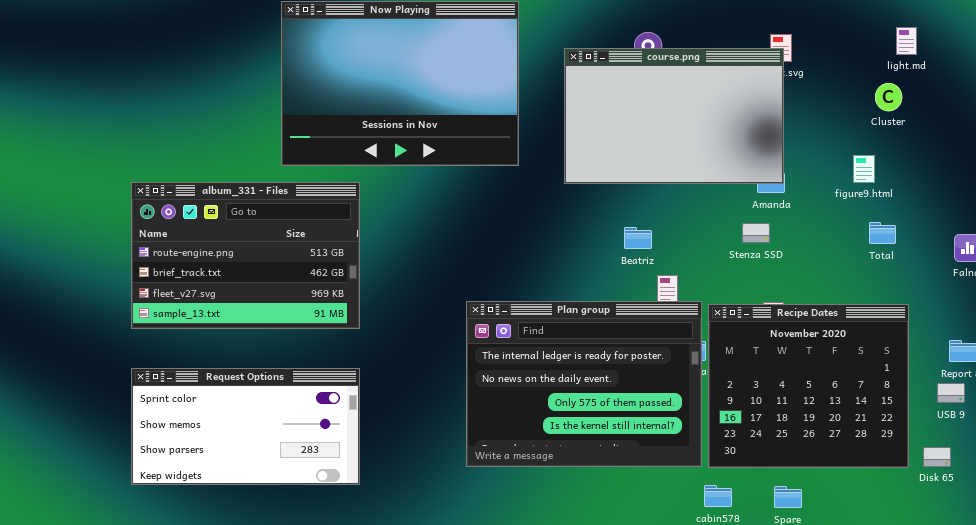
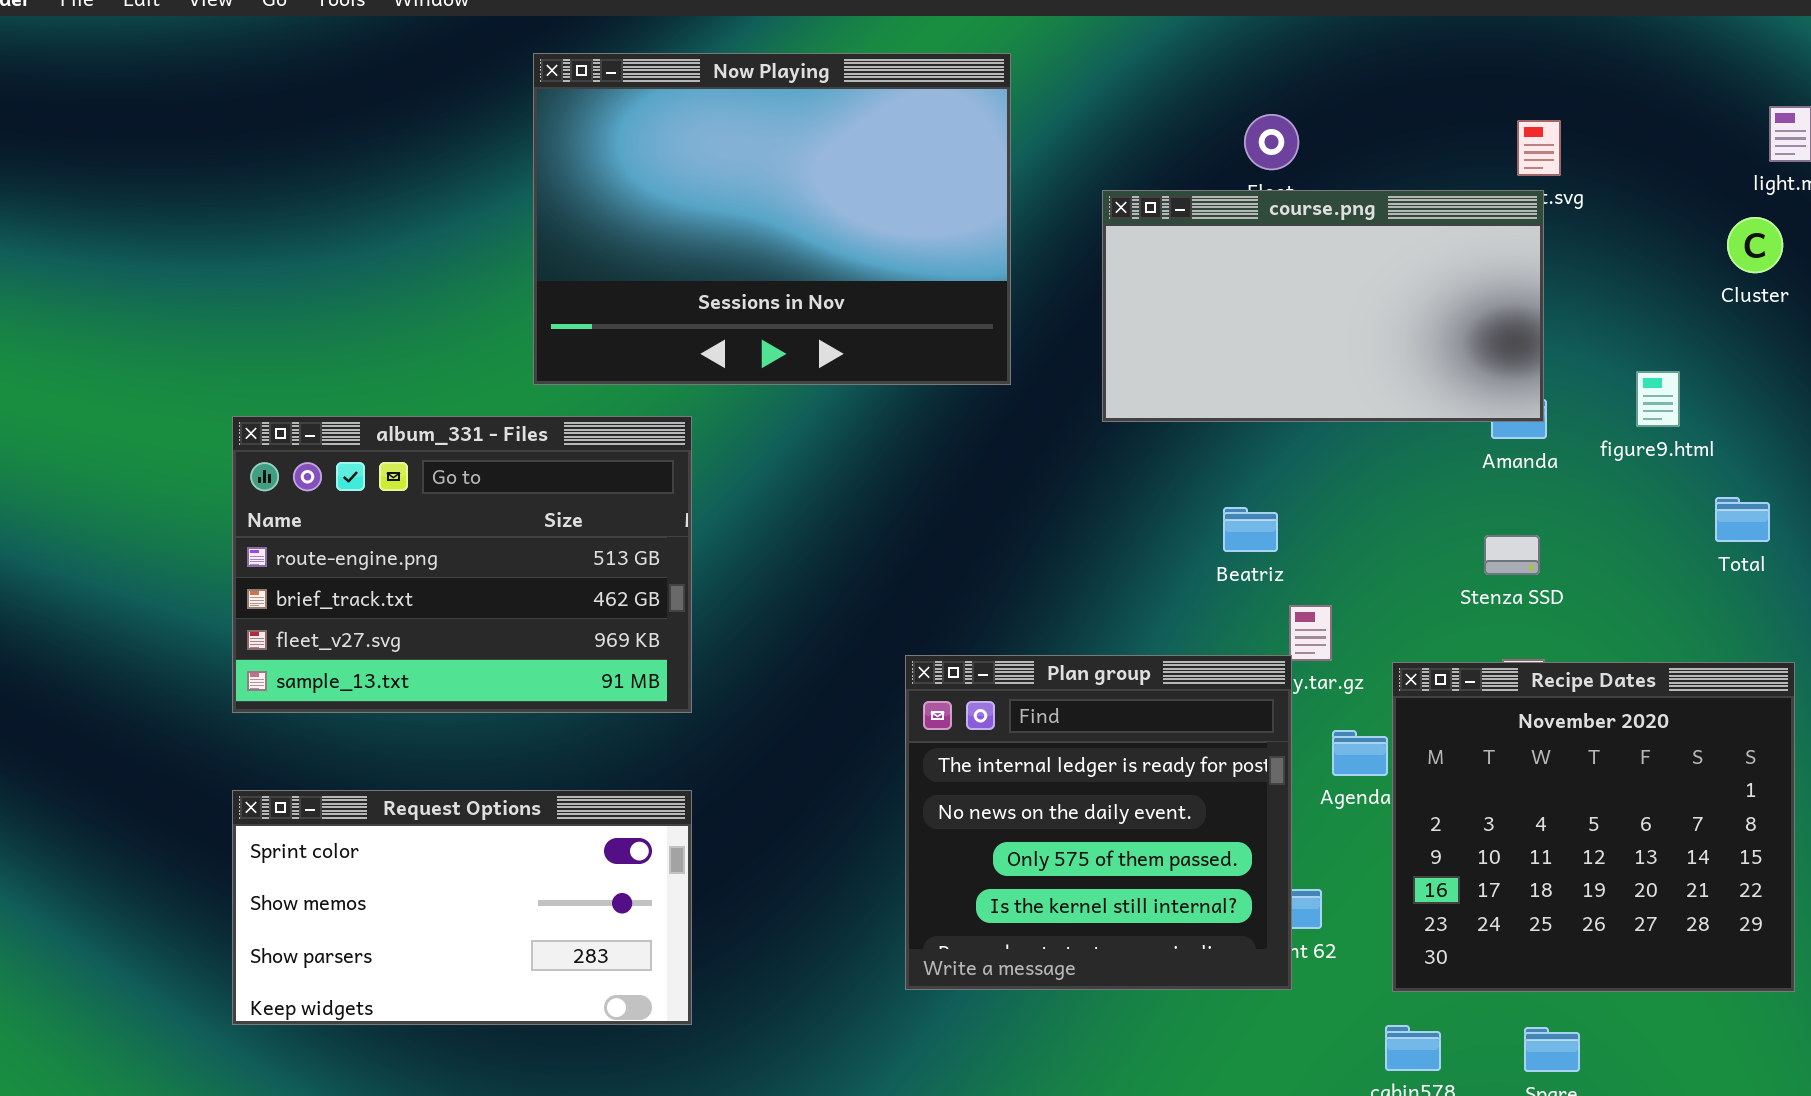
course.png: [564,48,784,184] -> [1102,190,1544,422], resized
figure9.html: [853,155,875,183] -> [1636,371,1680,427], moved
Stenza SSD: [742,223,770,243] -> [1484,535,1540,575], moved
Plan group: [466,301,702,467] -> [905,655,1292,990], resized

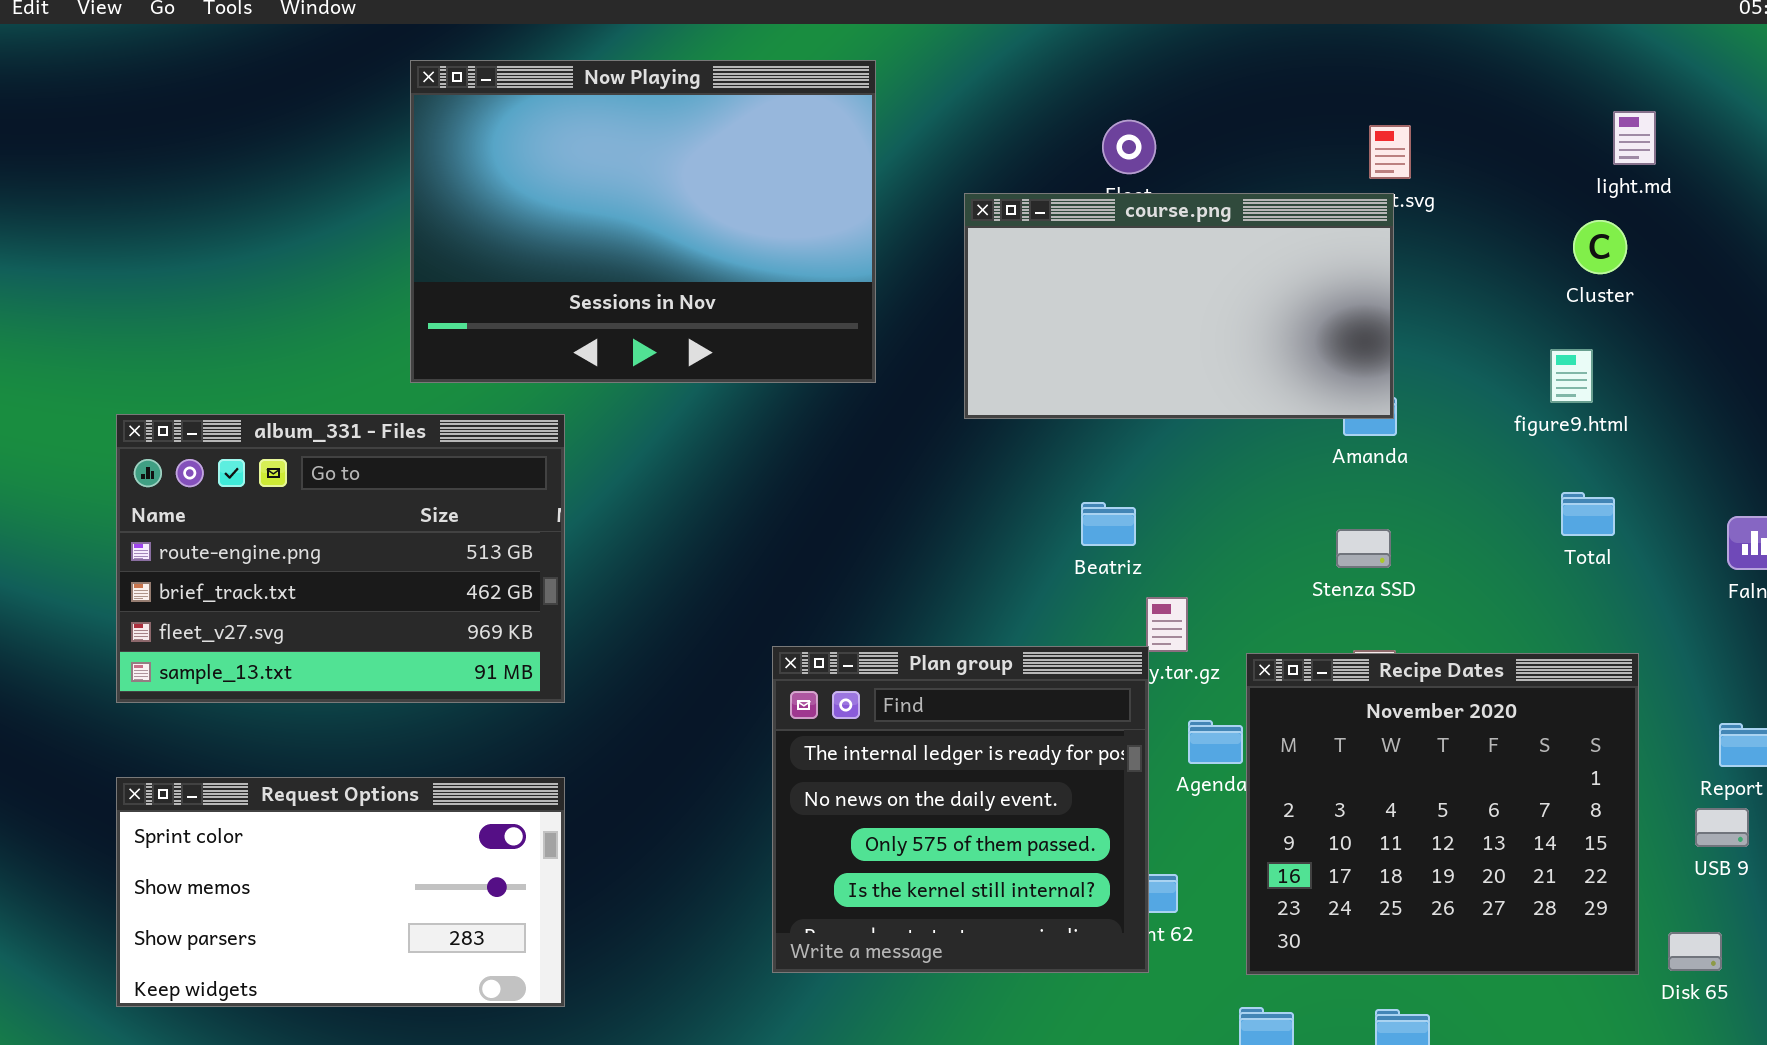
figure9.html: [1636,371,1680,427] -> [1550,349,1593,403], moved

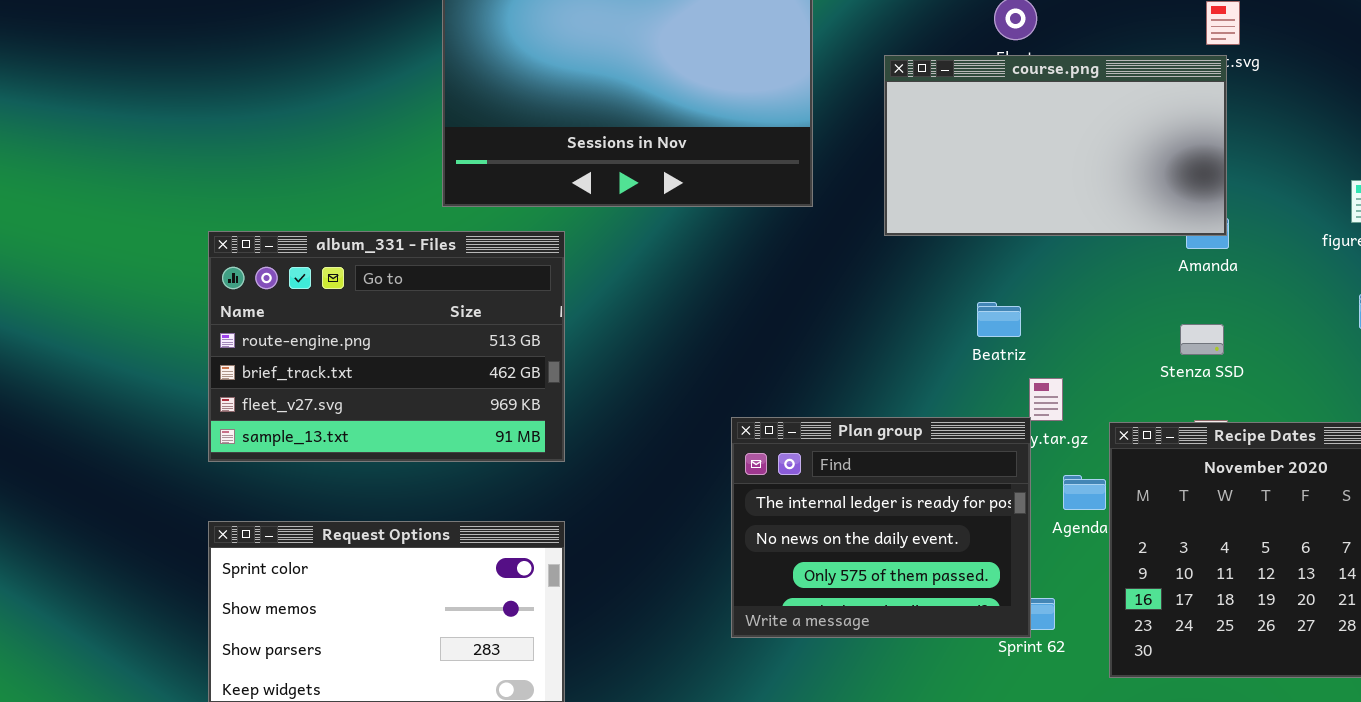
Plan group: [772,646,1149,973] -> [731,417,1031,638], resized

